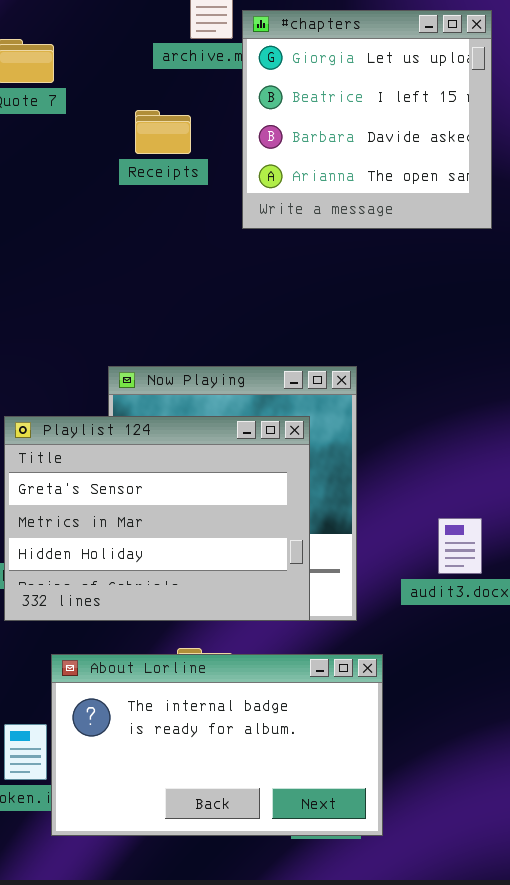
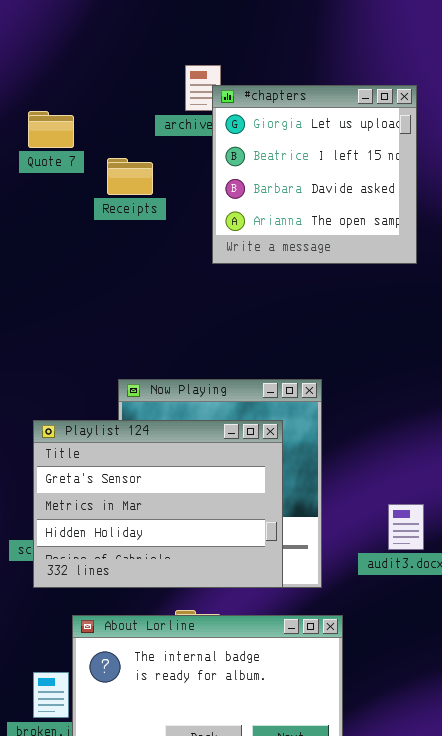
#chapters: [242,10,492,229] -> [212,85,417,264], moved
Receipts: [135,110,191,154] -> [107,158,153,195], moved

